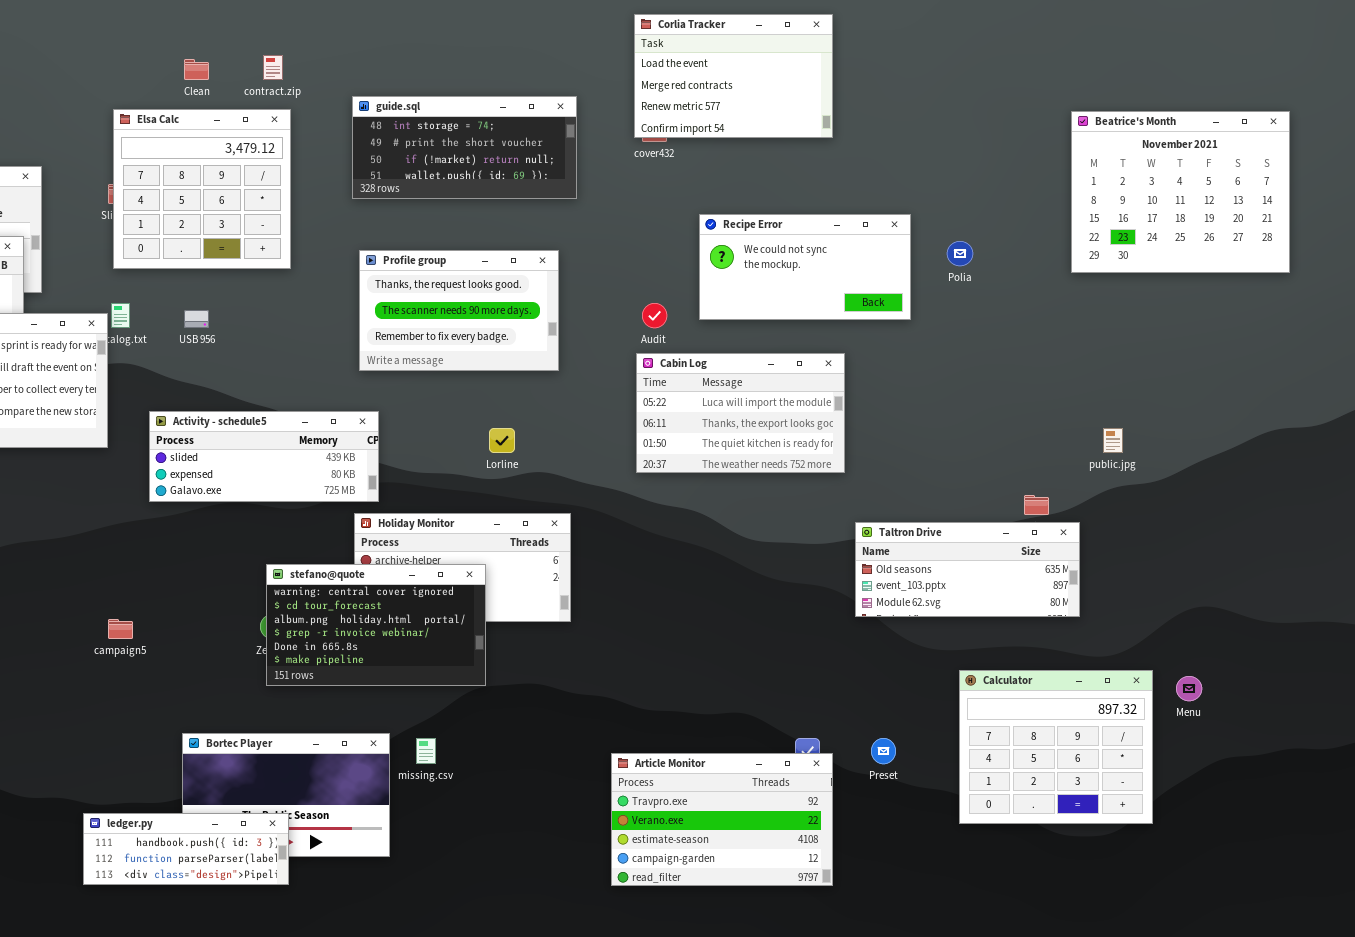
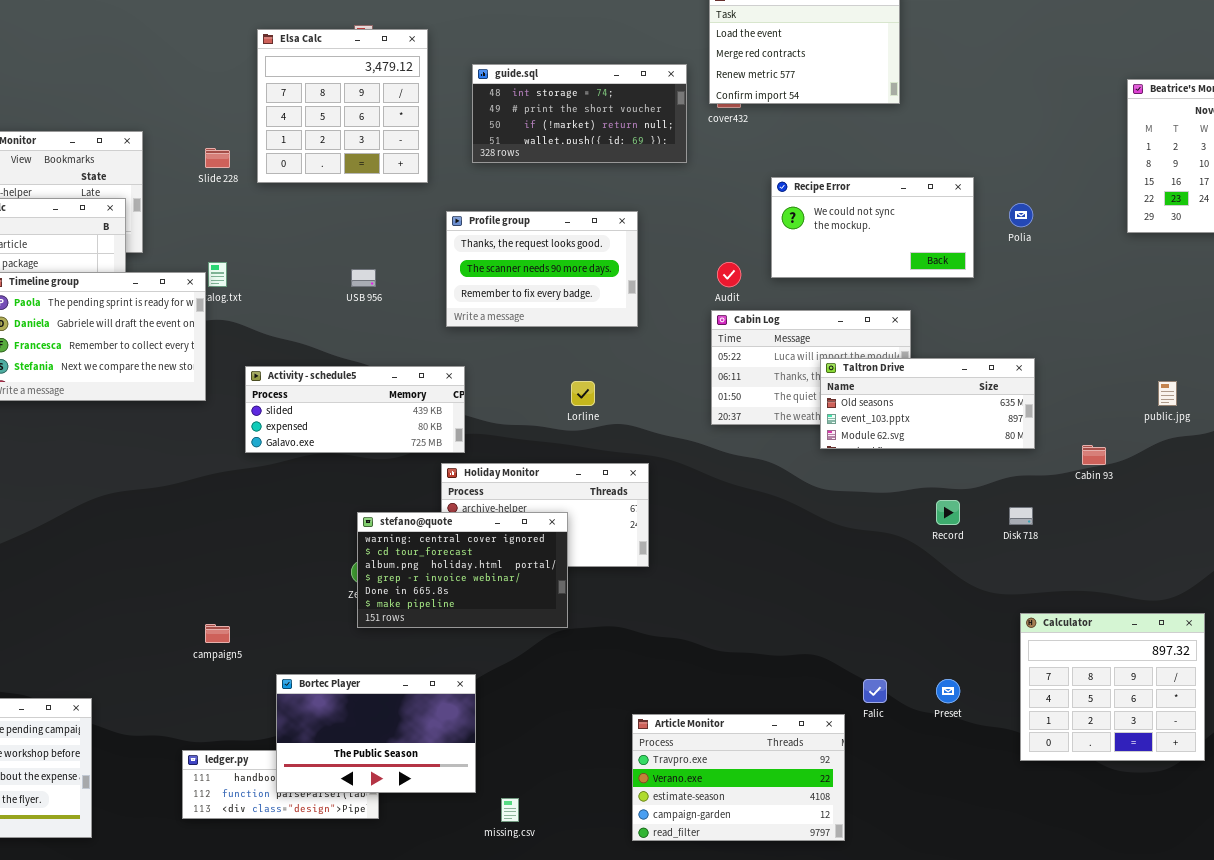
guide.sql: [352,96,577,199] -> [472,64,687,163], moved
Elsa Calc: [113,109,291,269] -> [257,29,428,183], moved
USB 956: [184,310,209,328] -> [351,269,376,287], moved
Taltron Drive: [855,522,1080,617] -> [820,358,1035,449], moved
campaign5: [108,619,133,639] -> [205,624,230,643], moved
Bortec Player: [182,733,390,857] -> [276,674,476,793], raised
missing.csv: [416,738,436,764] -> [501,798,519,822], moved
Article Monitor: [611,753,833,886] -> [632,714,845,841], moved

